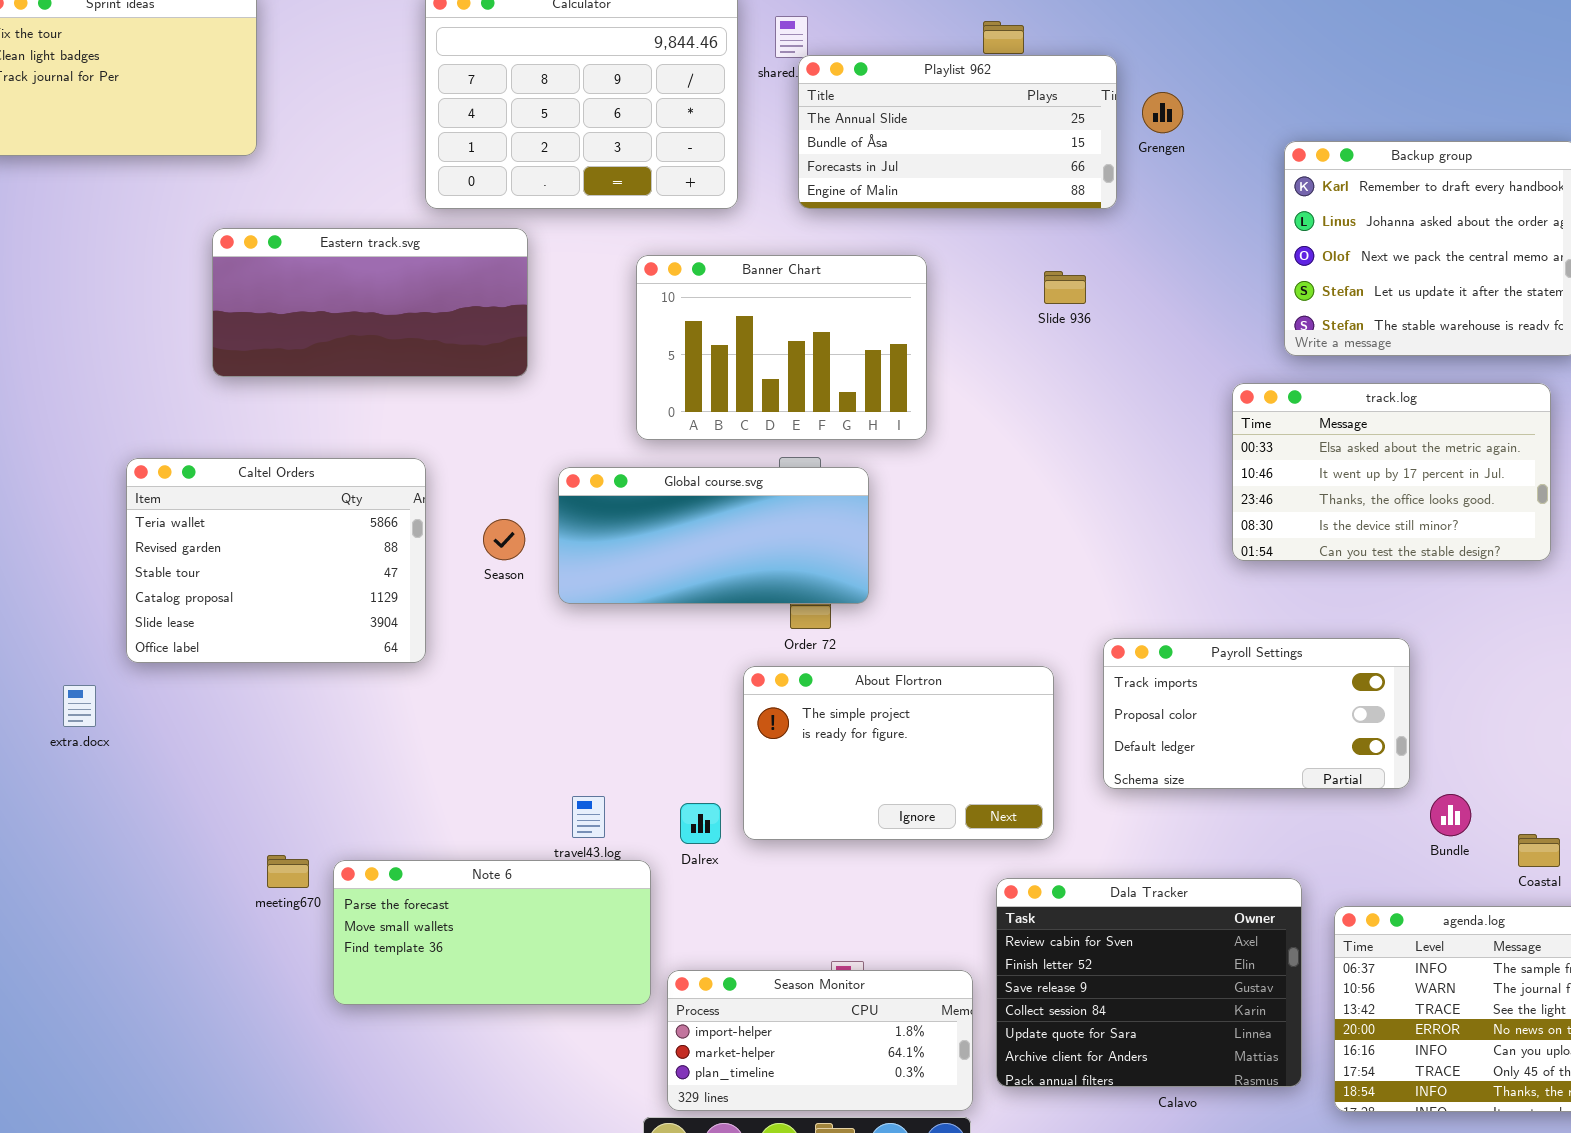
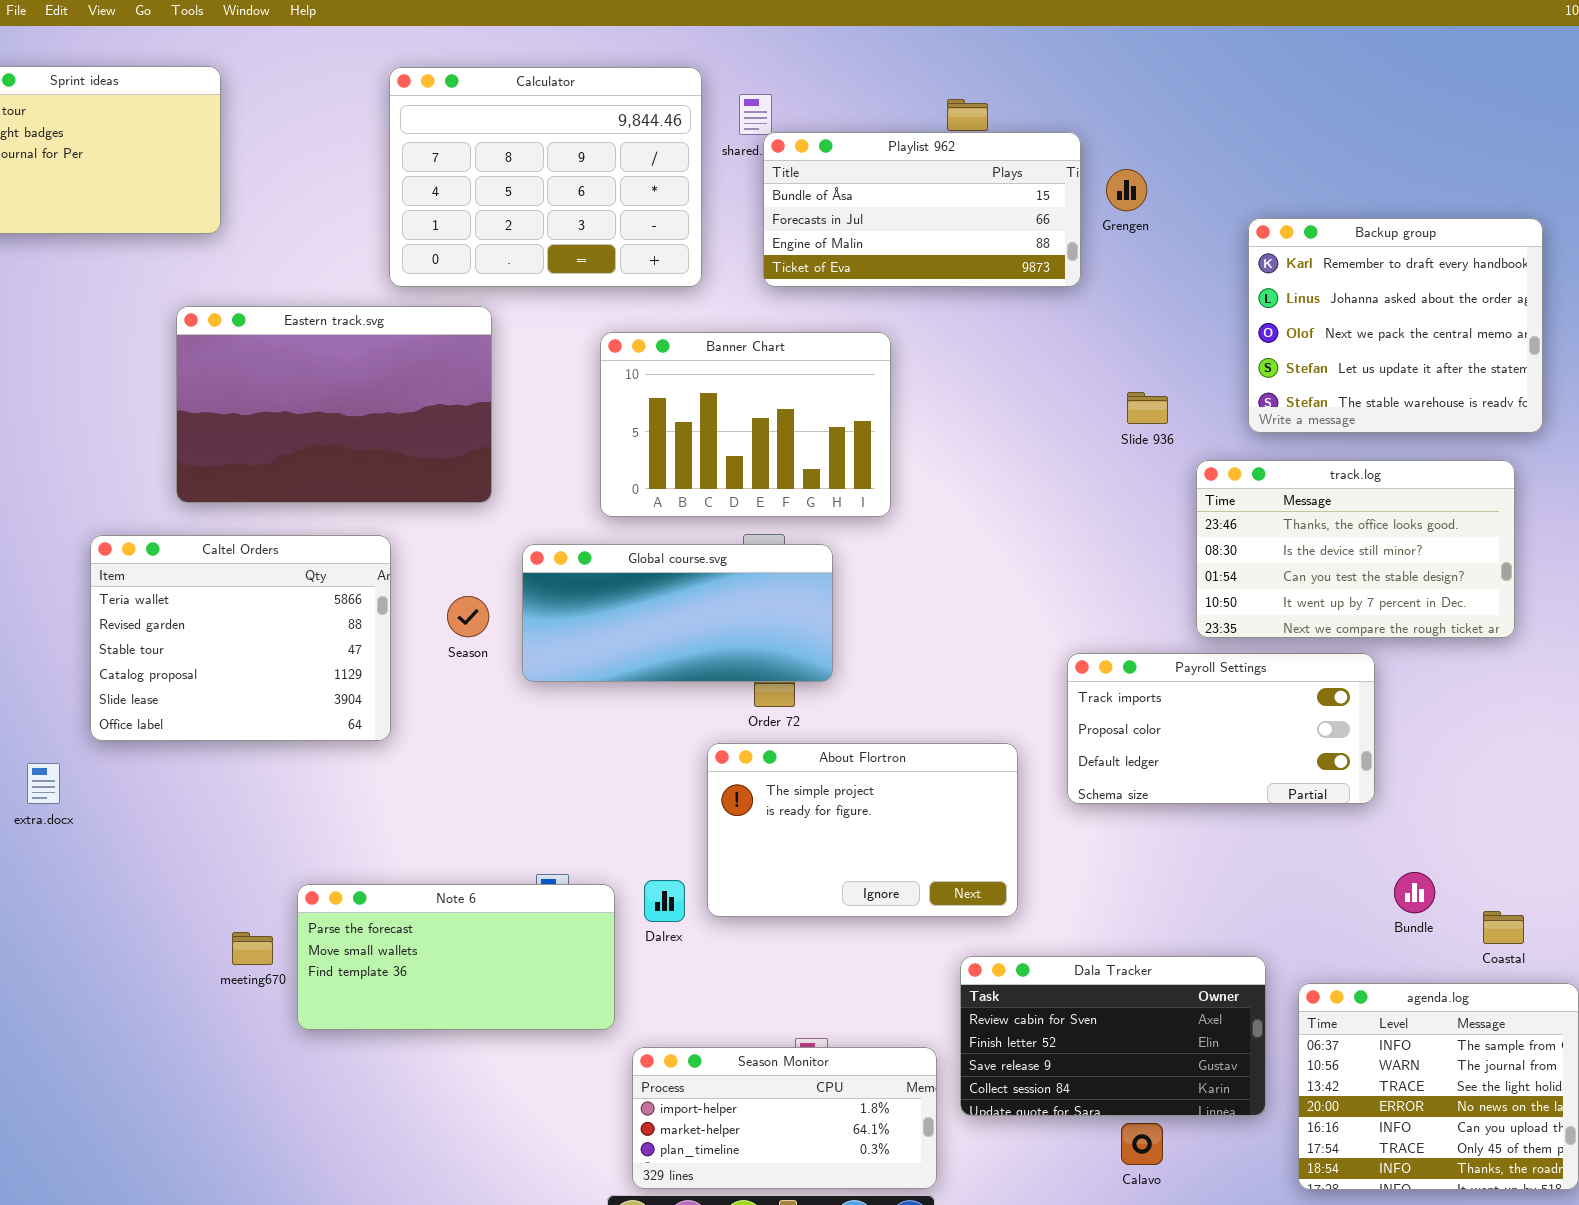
Playlist 962: [798,55,1117,209] -> [763,132,1081,287], scrolled down 1 row
Eastern track.svg: [212,228,528,377] -> [176,306,492,503], resized
Slide 936: [1044,271,1086,304] -> [1127,392,1168,424], moved
track.log: [1232,383,1551,561] -> [1196,460,1515,638], scrolled down 2 rows
Payroll Settings: [1103,638,1410,789] -> [1067,653,1375,804], moved
Note 6: [333,860,651,1005] -> [297,884,615,1030], moved
Dala Tracker: [996,878,1302,1087] -> [960,956,1266,1116], resized

